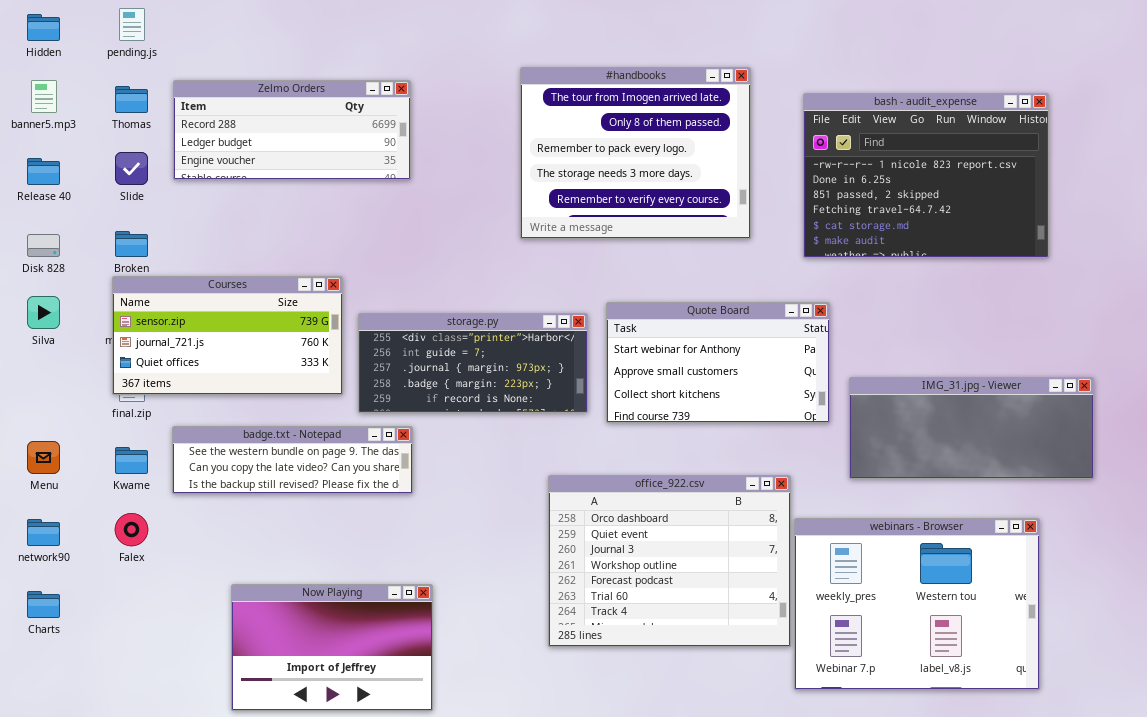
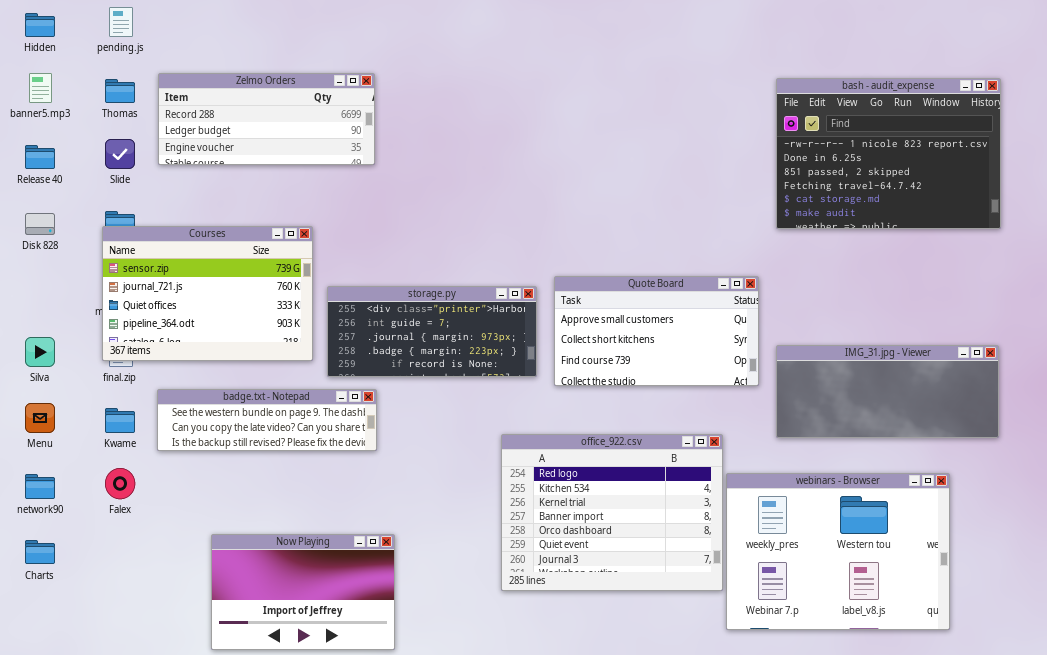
#handbooks: [520,67,751,239] -> none, closed
bash - audit_expense: [803,93,1049,258] -> [776,78,1001,229], moved
Courses: [112,276,343,395] -> [102,226,313,361], resized
Silva: [27,296,60,329] -> [25,337,55,367], moved
Quote Board: [606,302,830,423] -> [554,276,759,386], scrolled down 1 row
office_922.csv: [548,475,791,647] -> [501,434,723,591], scrolled up 4 rows

